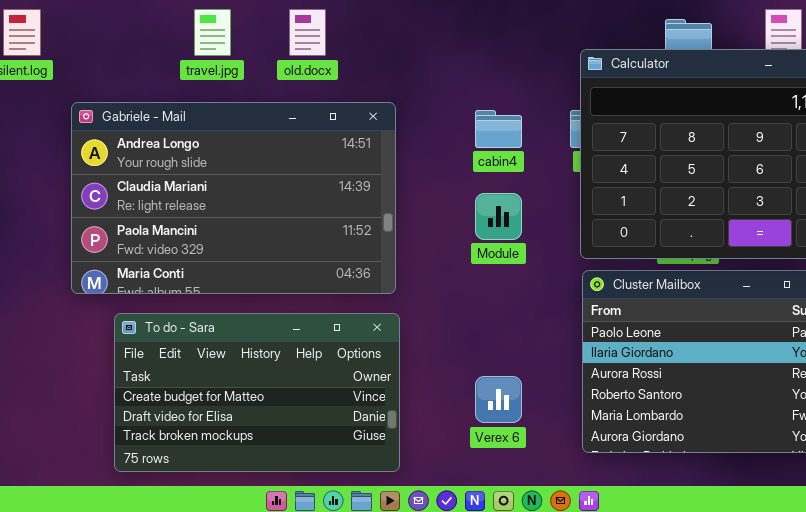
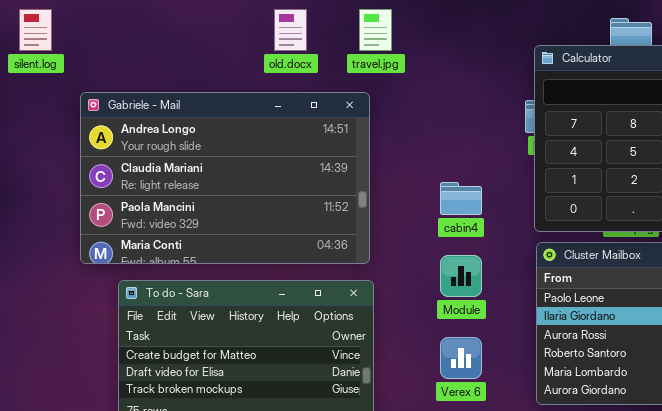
travel.jpg: [194,9,231,56] -> [359,9,392,51], moved
cabin4: [475,110,522,148] -> [440,182,482,215], moved
Module: [475,193,522,240] -> [440,255,482,297], moved

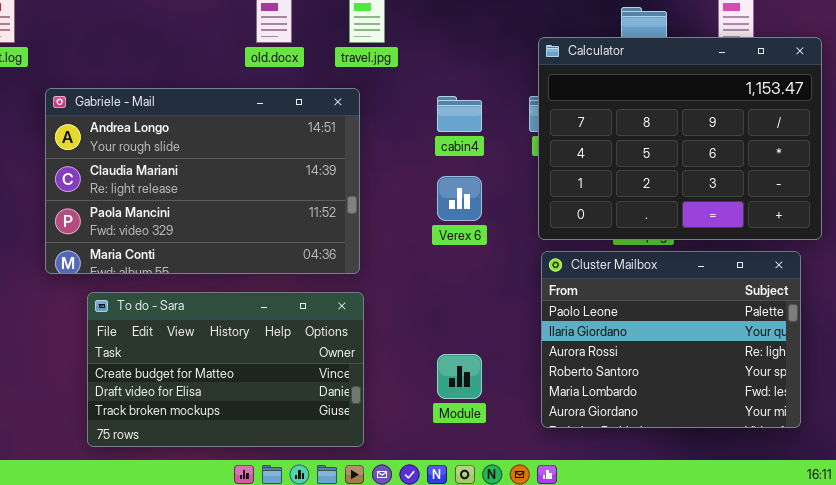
cabin4: [440,182,482,215] -> [437,96,482,132], moved
Module: [440,255,482,297] -> [437,354,482,399], moved
Verex 6: [440,337,482,379] -> [437,176,482,221], moved

